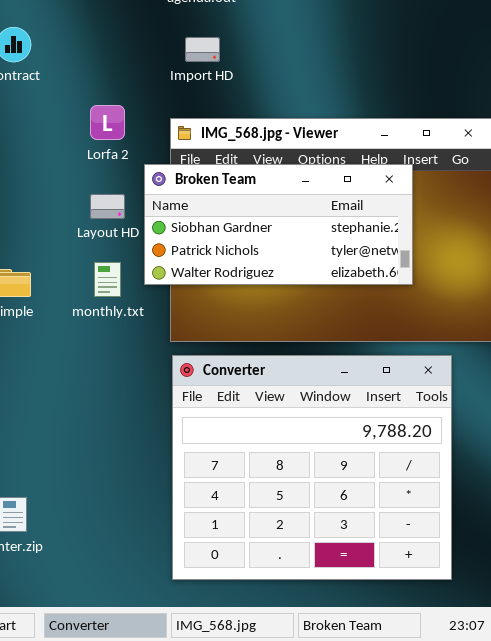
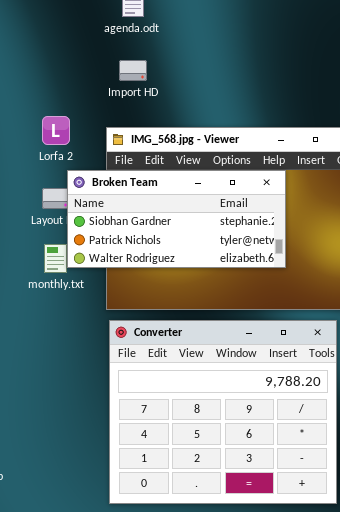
Broken Team: [144,164,413,285] -> [67,170,286,268], moved

